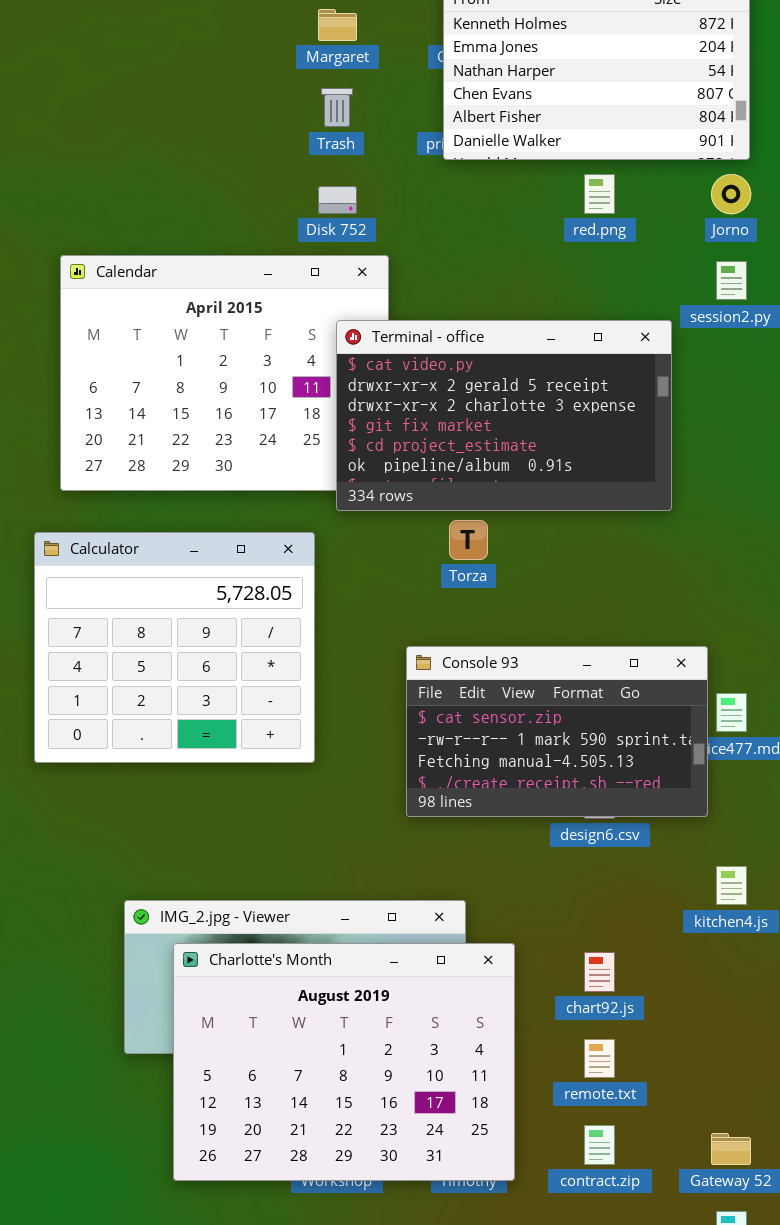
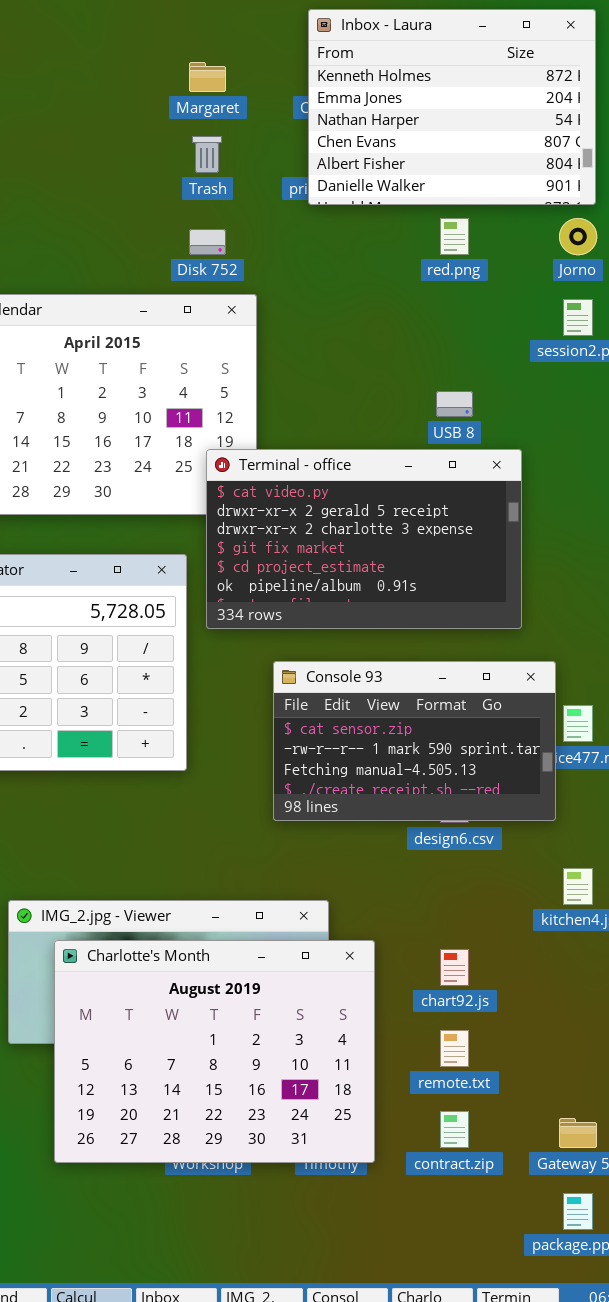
Terminal - office: [336,320,672,511] -> [206,449,522,629], moved

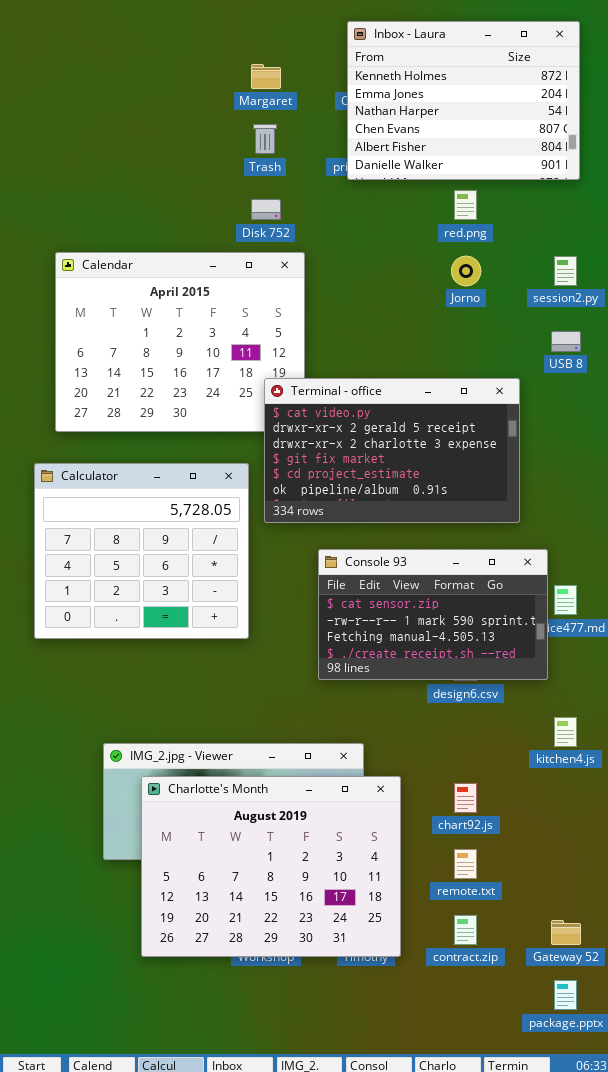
Jorno: [559,218,597,255] -> [451,256,481,286], moved
USB 8: [436,391,473,417] -> [551,331,581,352], moved

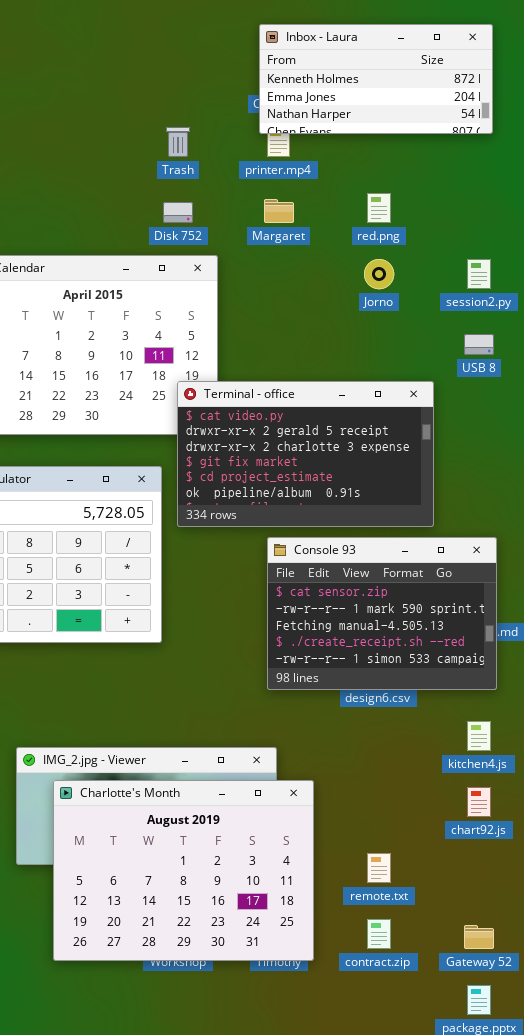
Inbox - Laura: [347,21,580,180] -> [259,24,493,134], resized
Margaret: [251,64,281,89] -> [264,199,294,223], moved
Console 93: [318,549,548,680] -> [267,537,497,690], moved, resized
chart92.js: [454,783,477,813] -> [467,787,491,817], moved

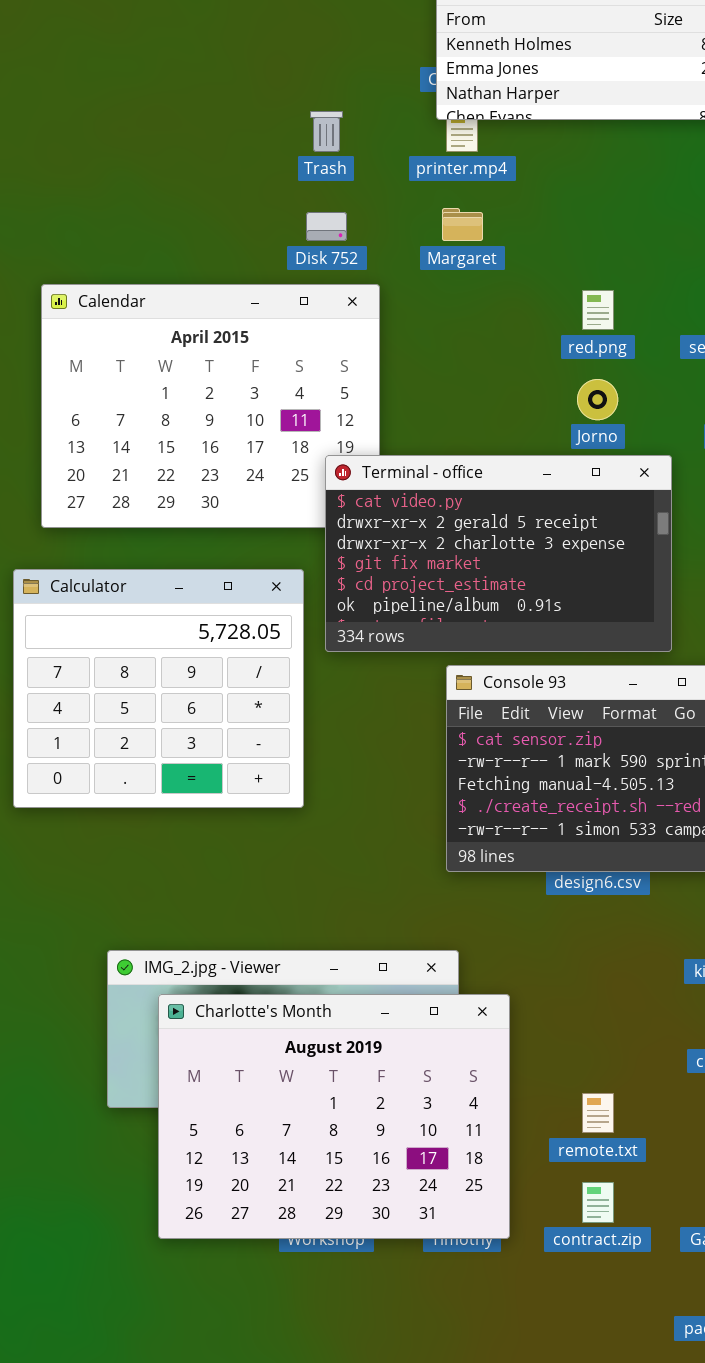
red.png: [367,193,391,223] -> [582,290,614,330], moved
Jorno: [364,259,394,289] -> [577,379,618,420], moved

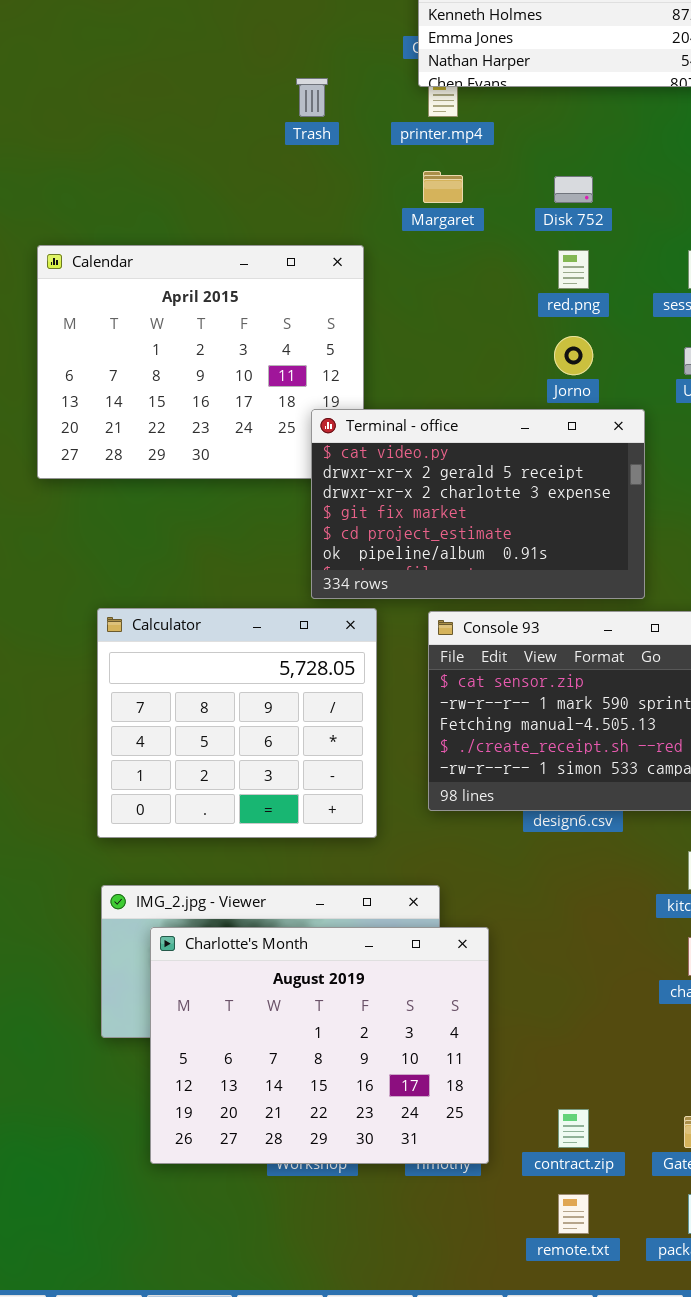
Disk 752: [306,212,347,241] -> [554,176,593,203], moved
Calculator: [13,569,304,808] -> [97,608,377,838], moved
remote.txt: [582,1093,614,1133] -> [558,1194,589,1234], moved

